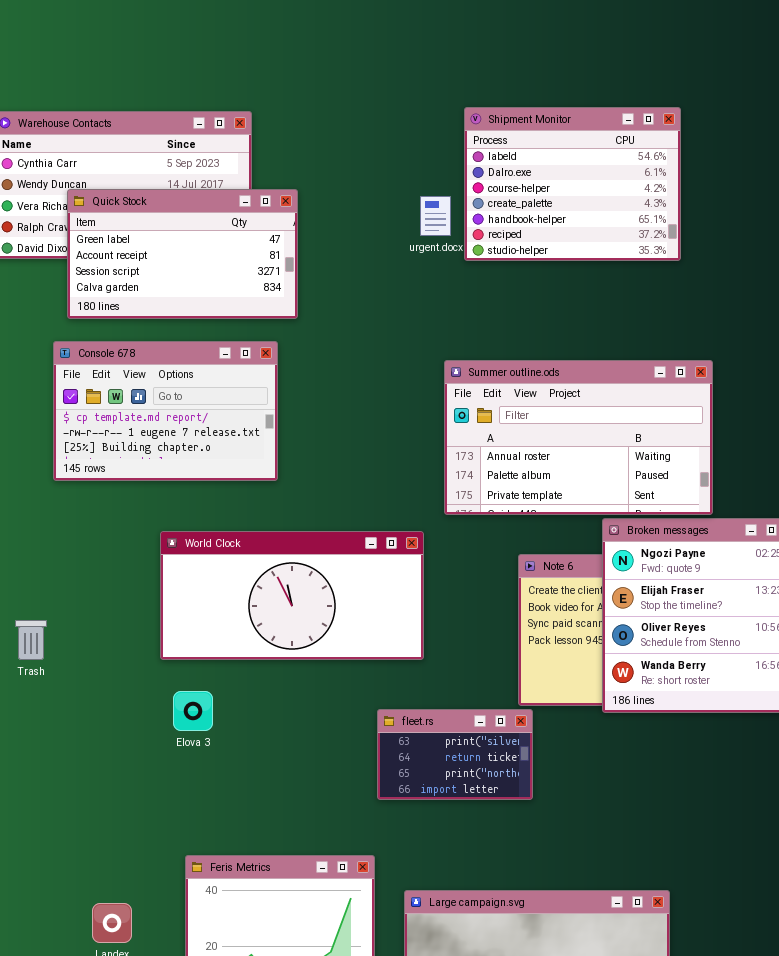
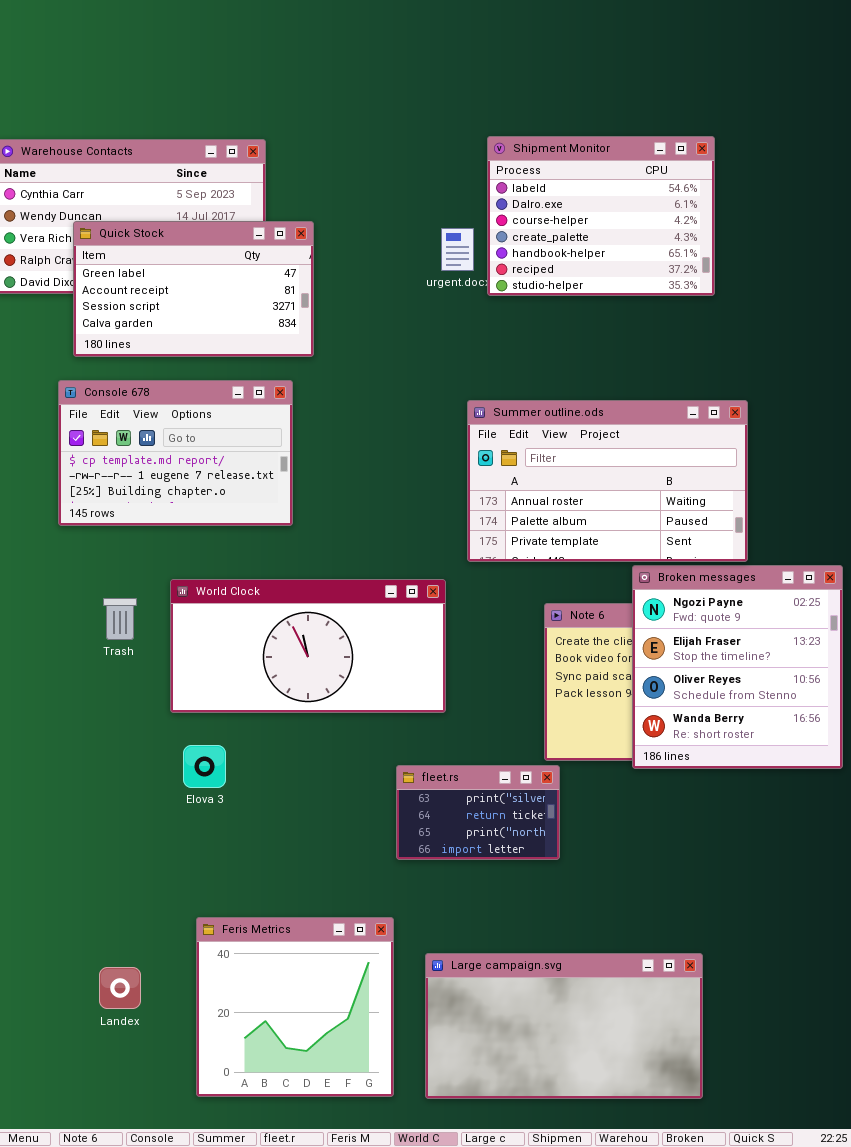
Trash: [15,620,47,660] -> [103,598,137,640], moved

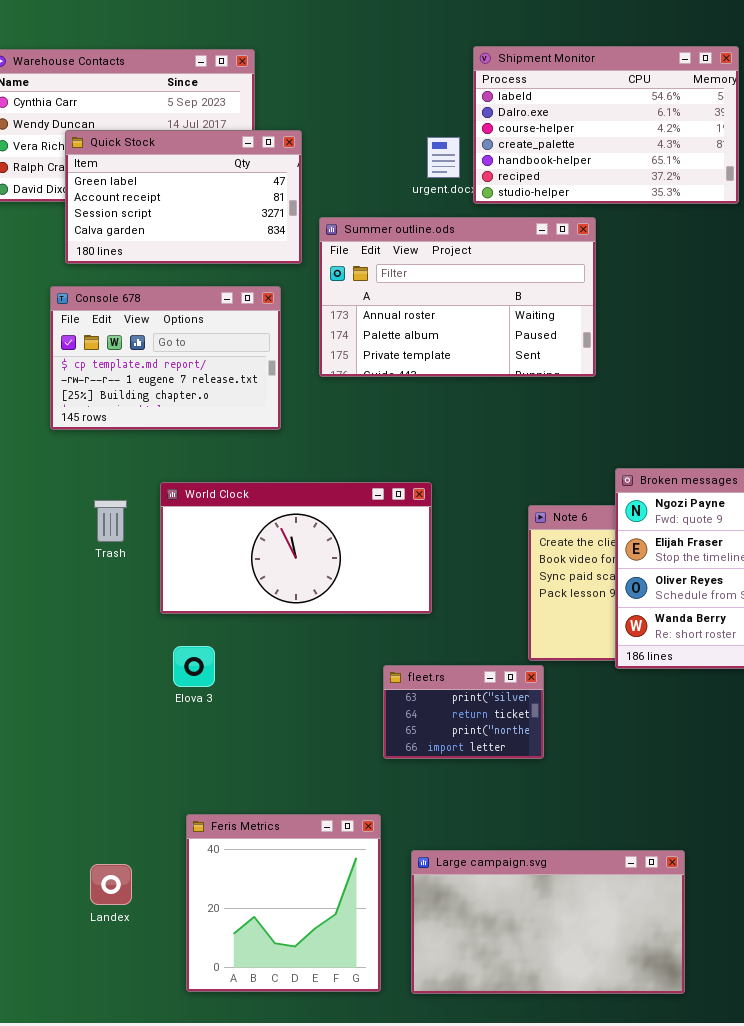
Shipment Monitor: [487,136,715,296] -> [473,46,739,204], resized
Summer outline.ods: [467,400,748,562] -> [319,217,596,377], moved

